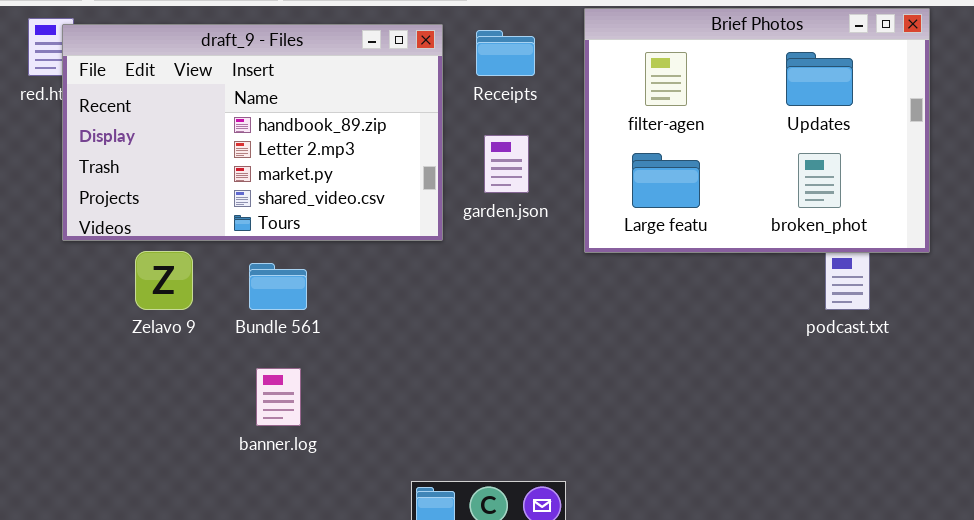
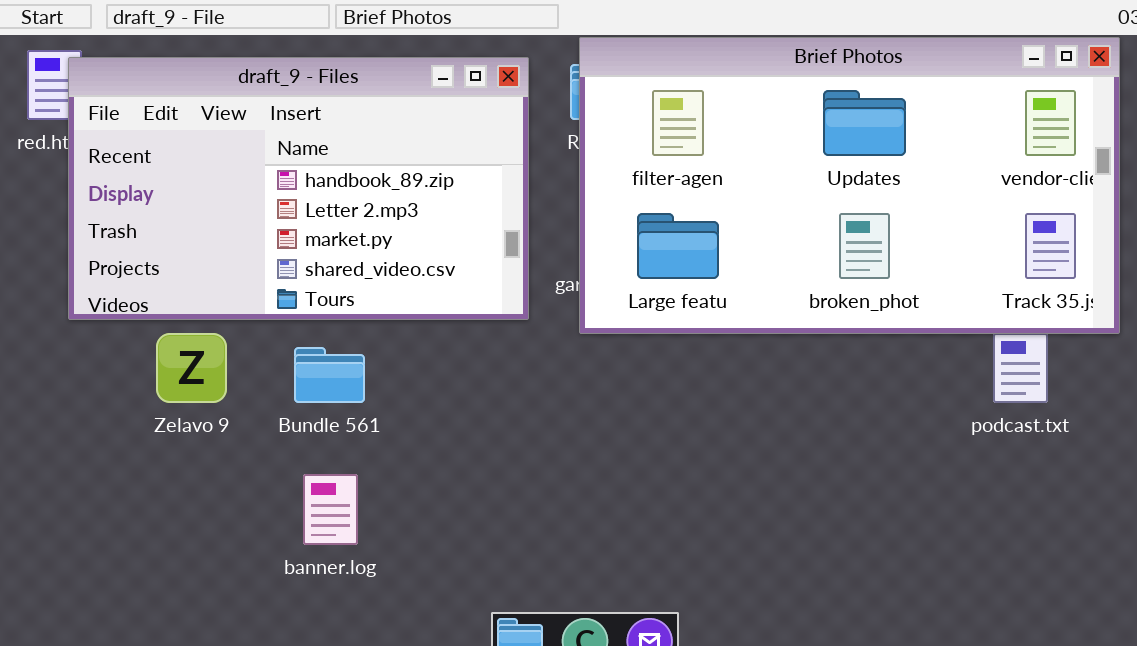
Brief Photos: [584,8,930,253] -> [579,37,1120,334], resized

